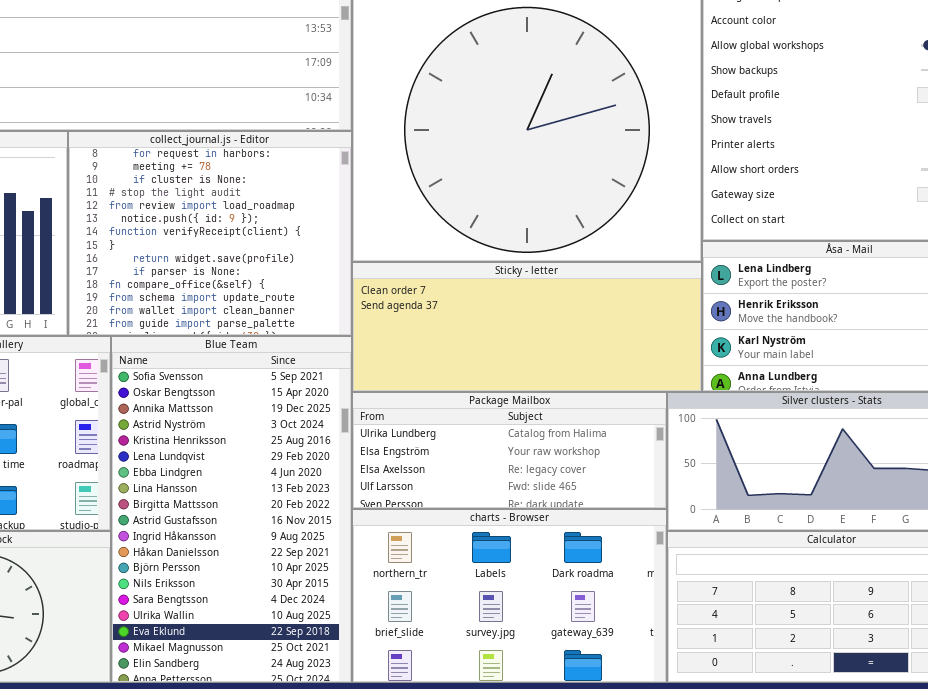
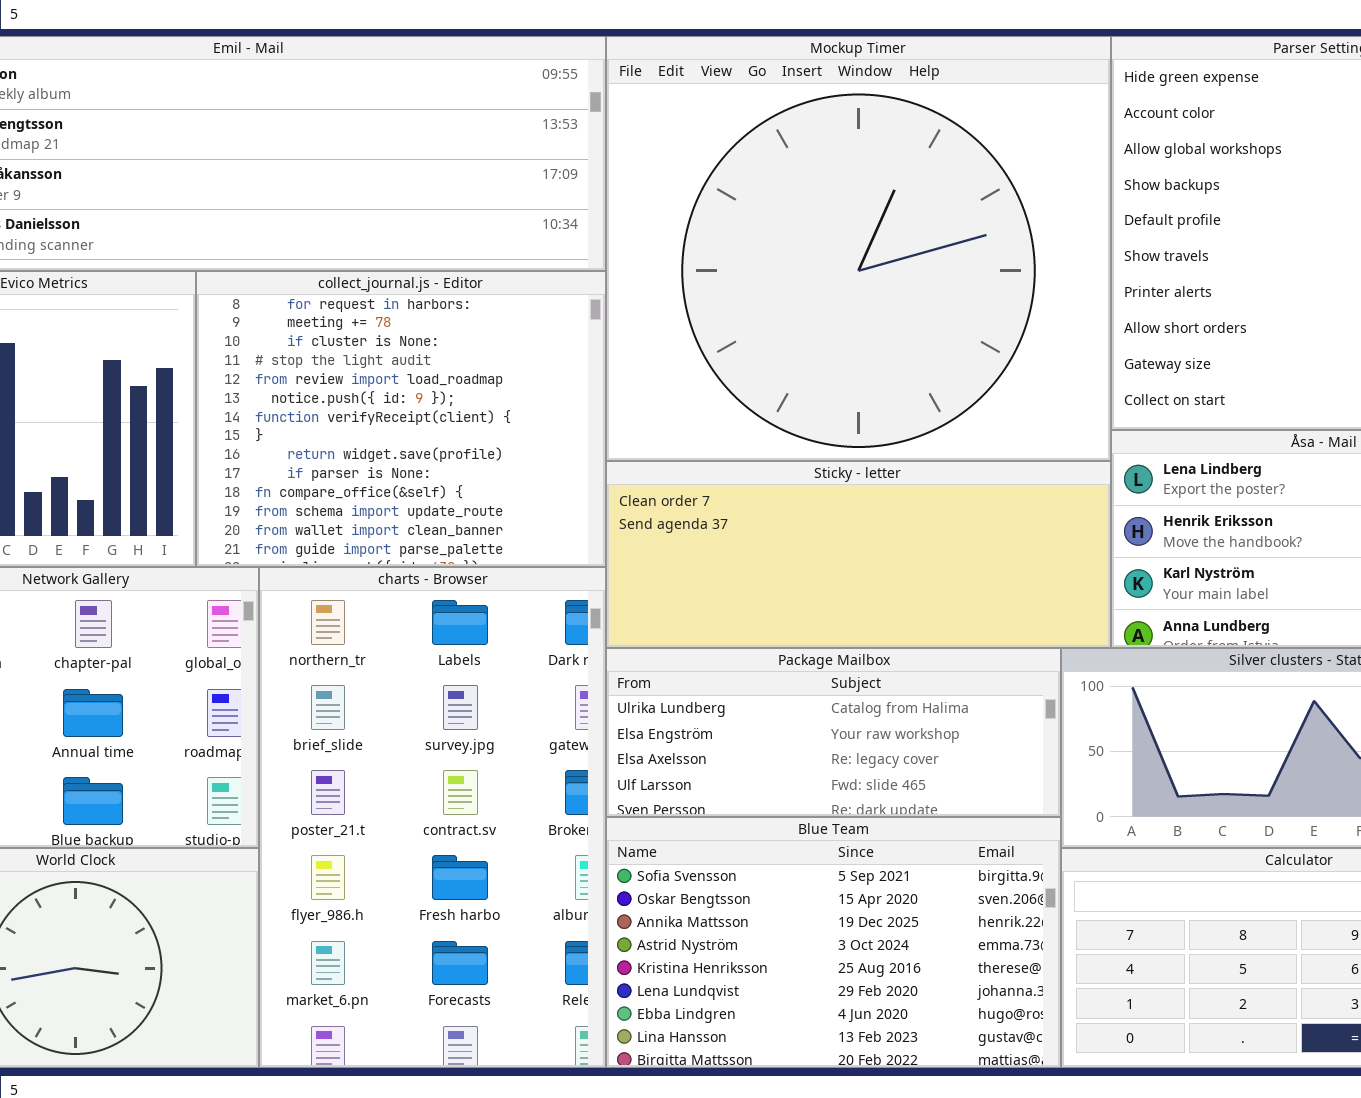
Blue Team: [111,336,352,683] -> [606,817,1061,1068], moved, resized
charts - Browser: [352,509,667,683] -> [259,567,606,1068], moved, resized

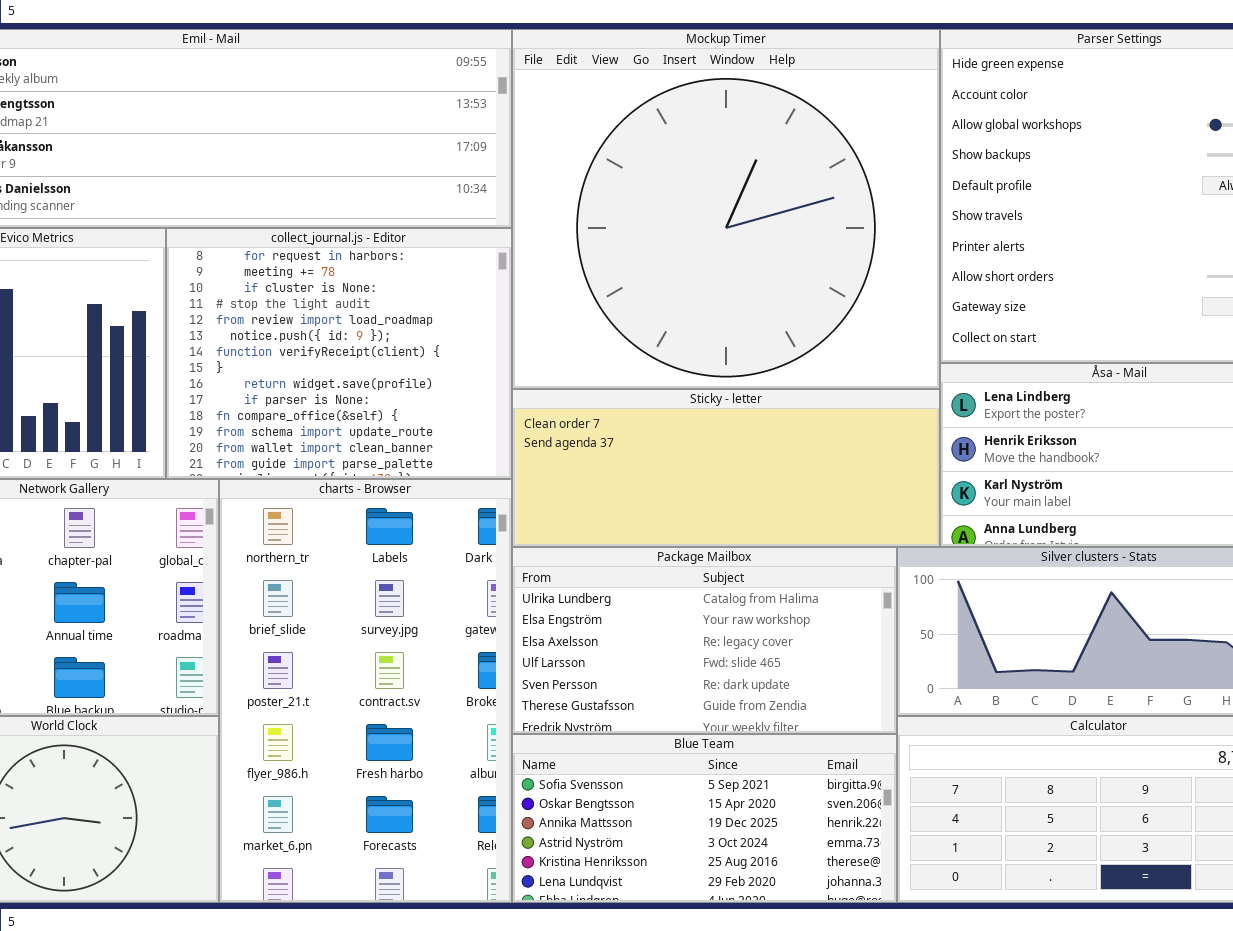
Package Mailbox: [606,648,1061,817] -> [512,547,897,734], resized
Blue Team: [606,817,1061,1068] -> [512,734,897,903], resized

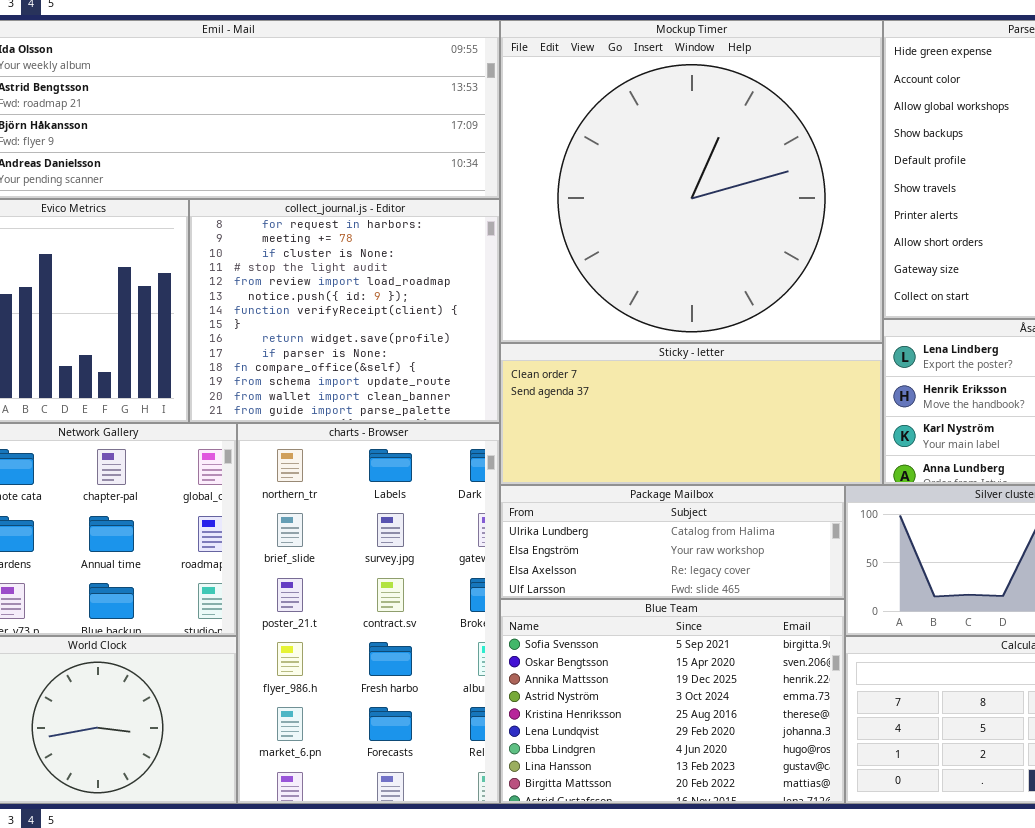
Package Mailbox: [512,547,897,734] -> [500,485,845,599], resized
Blue Team: [512,734,897,903] -> [500,599,845,804], resized

